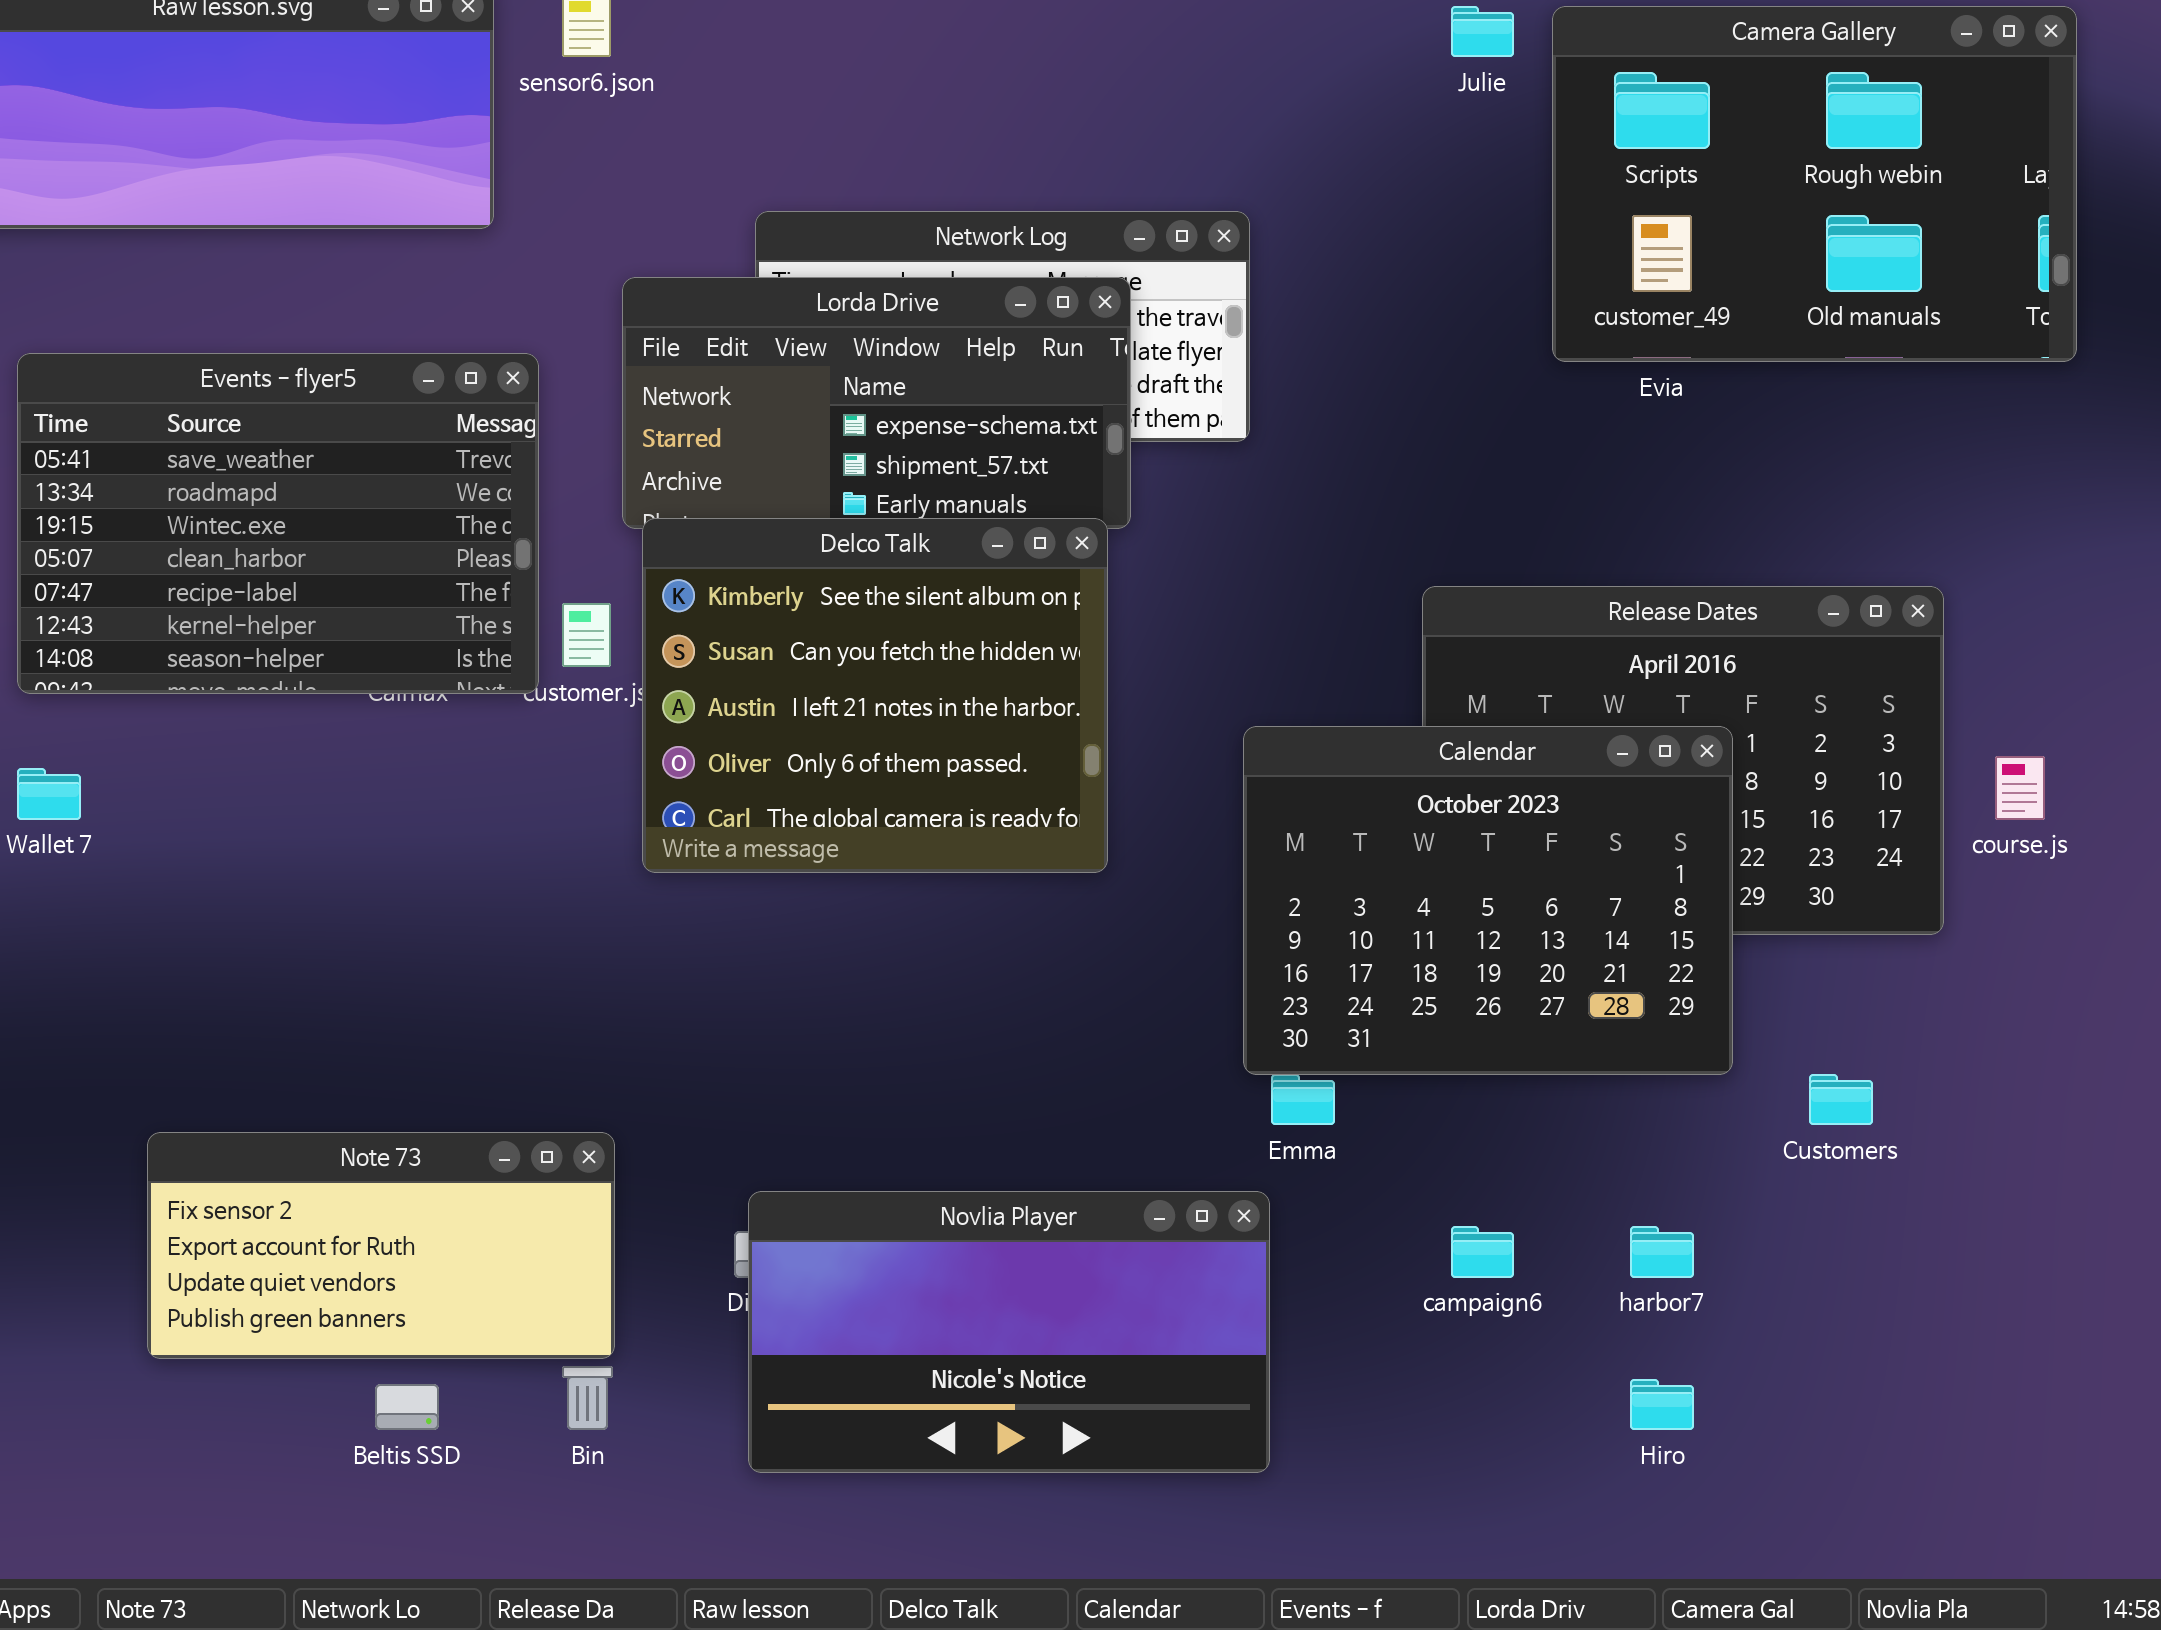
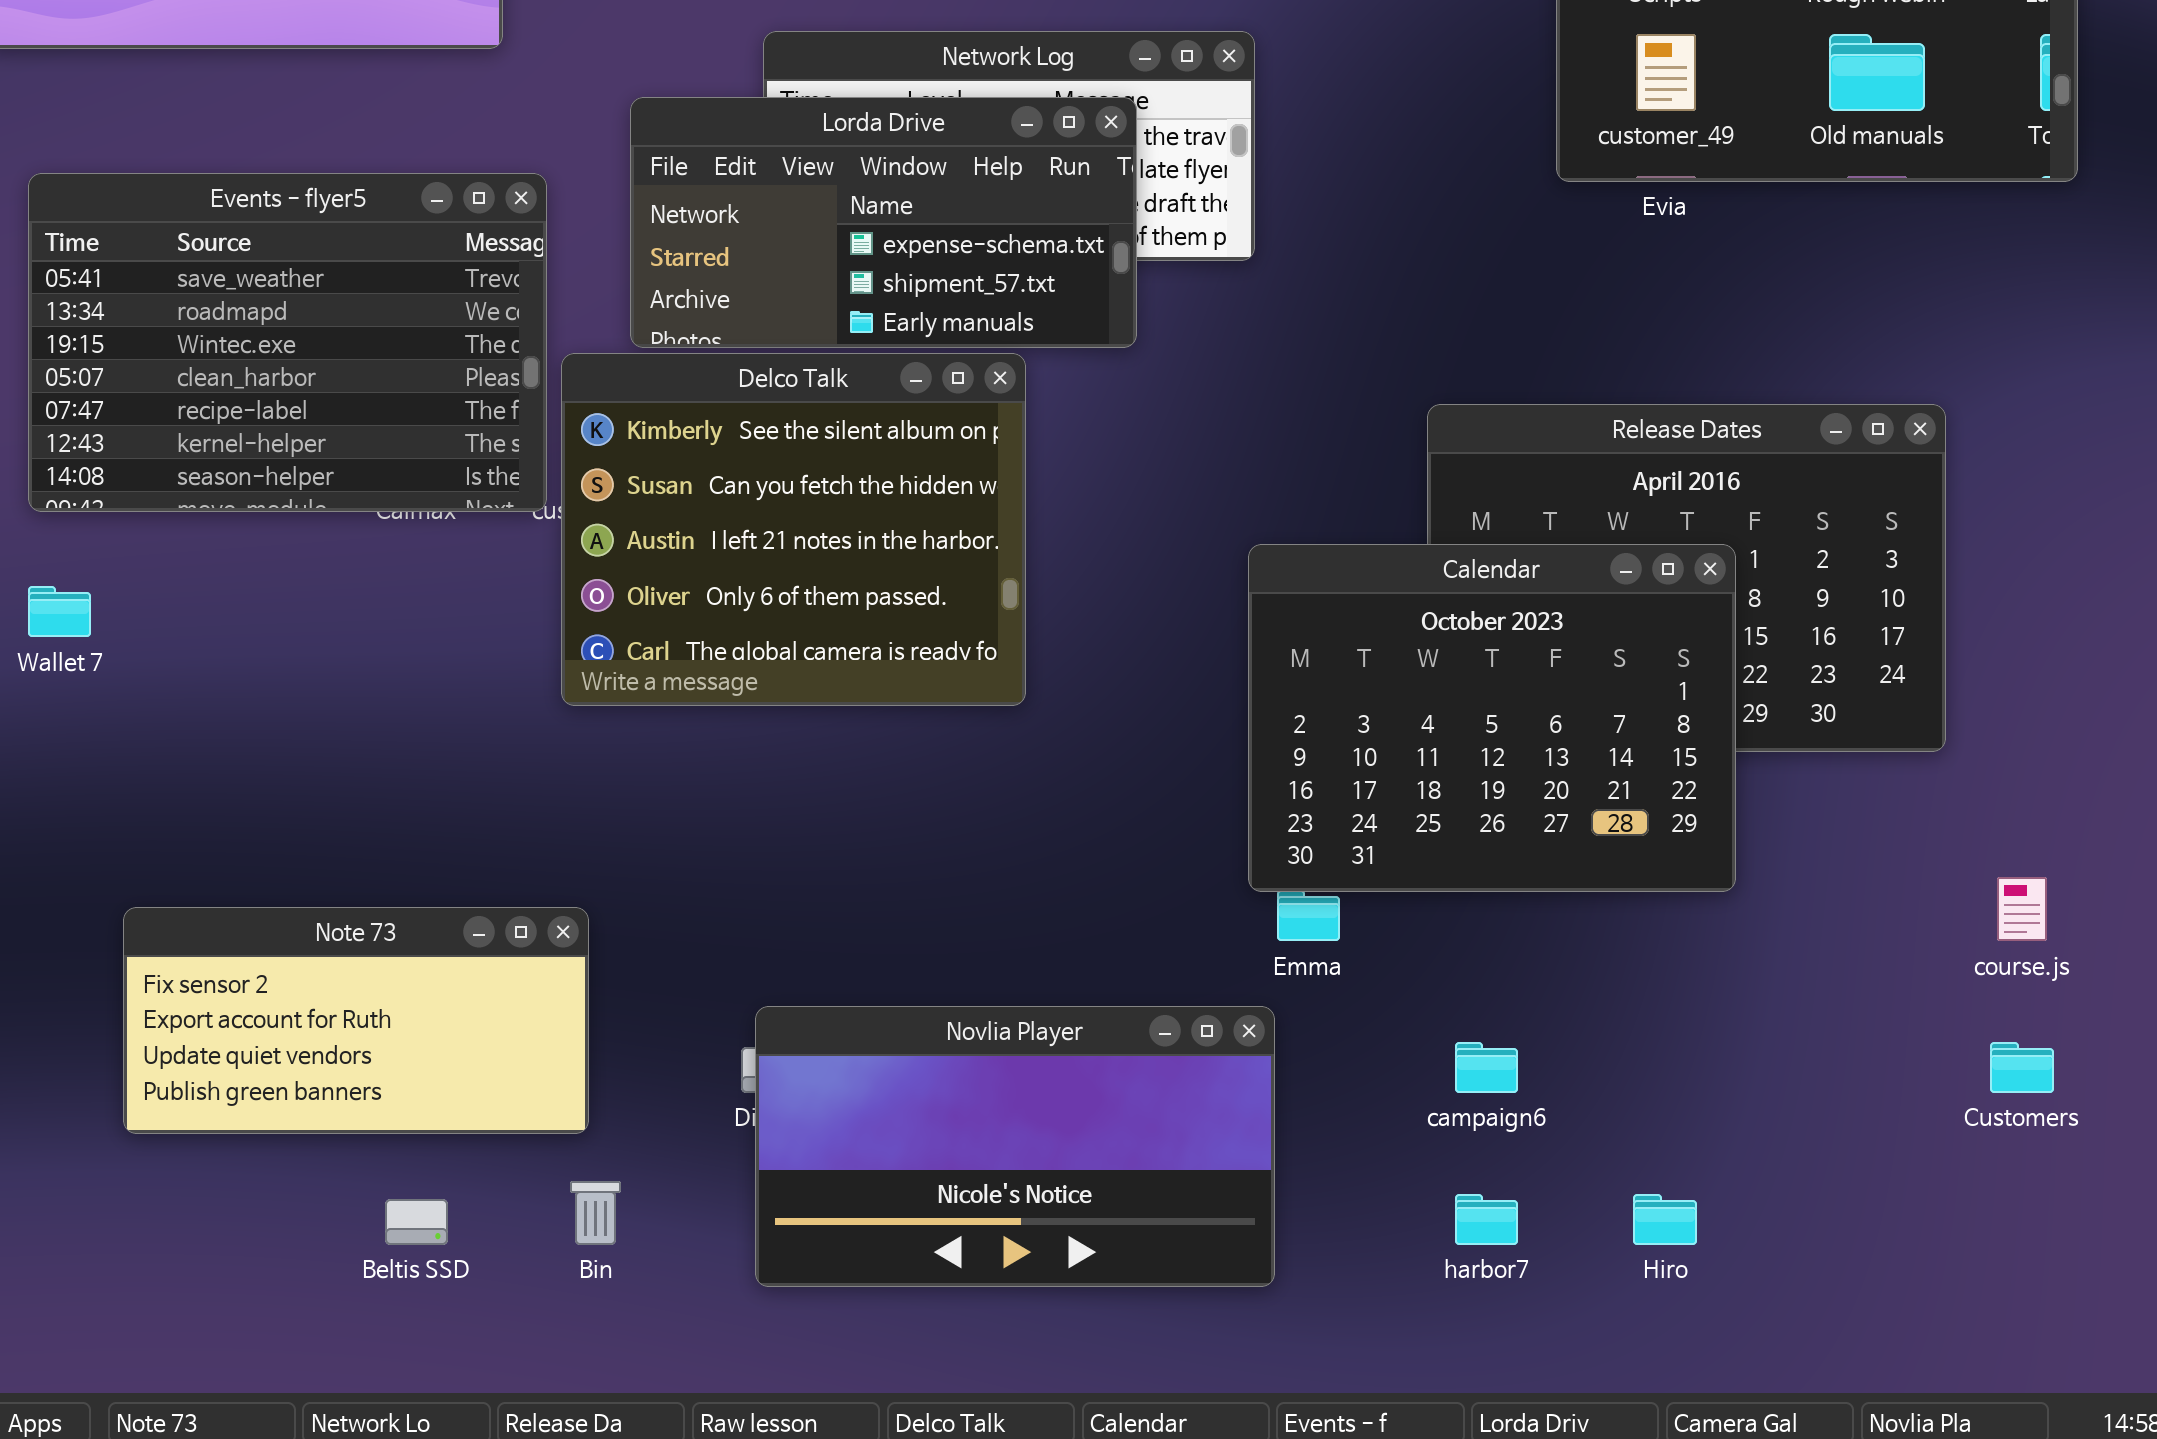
Delco Talk: [642,518,1108,873] -> [561,353,1026,706], moved
course.js: [1995,756,2045,820] -> [1997,877,2047,941], moved
Customers: [1809,1074,1873,1125] -> [1990,1042,2054,1093], moved
Note 73: [147,1132,615,1359] -> [123,907,589,1134], moved
harbor7: [1630,1226,1694,1278] -> [1455,1194,1518,1245], moved

